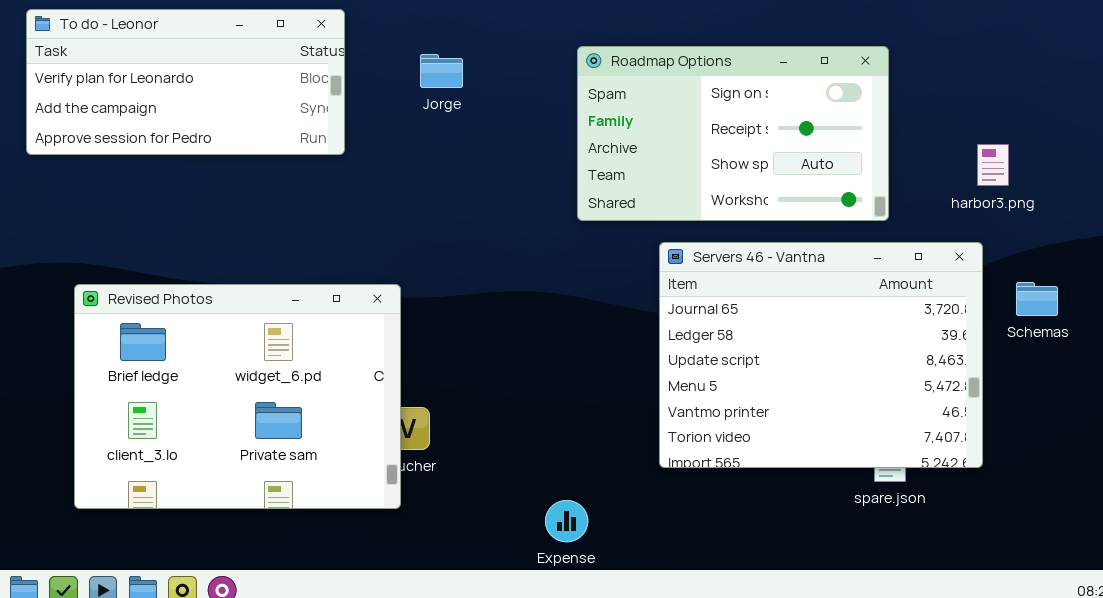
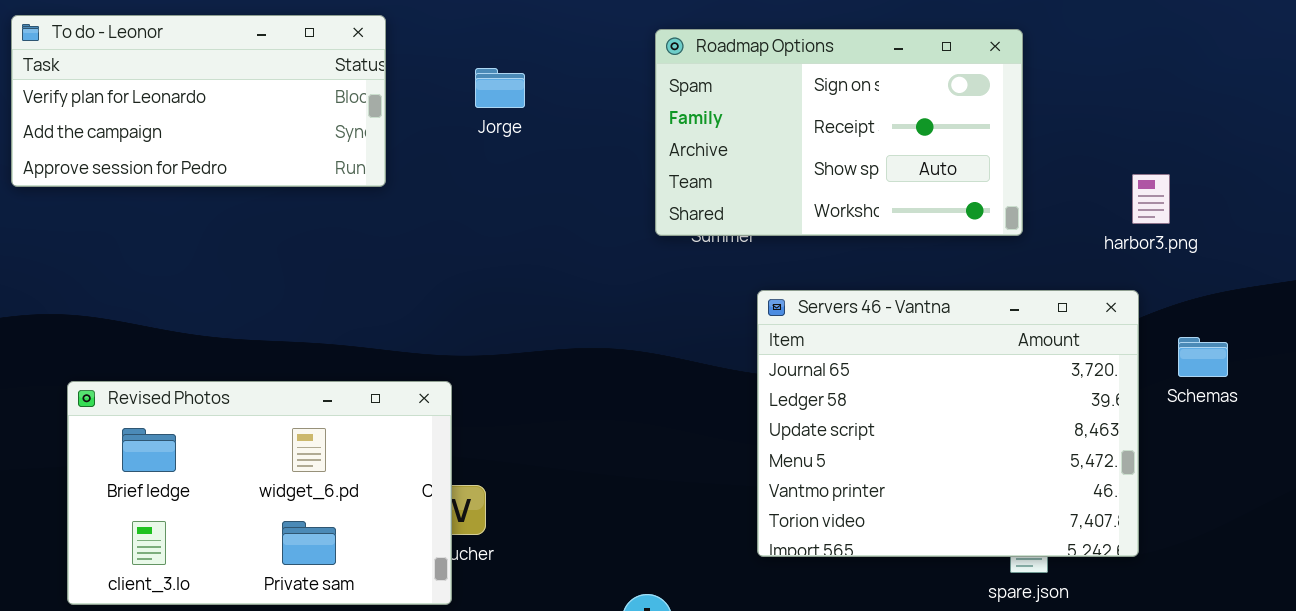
Roadmap Options: [577,46,889,221] -> [655,29,1023,236], moved
Revised Photos: [74,284,401,509] -> [67,381,452,605], resized

